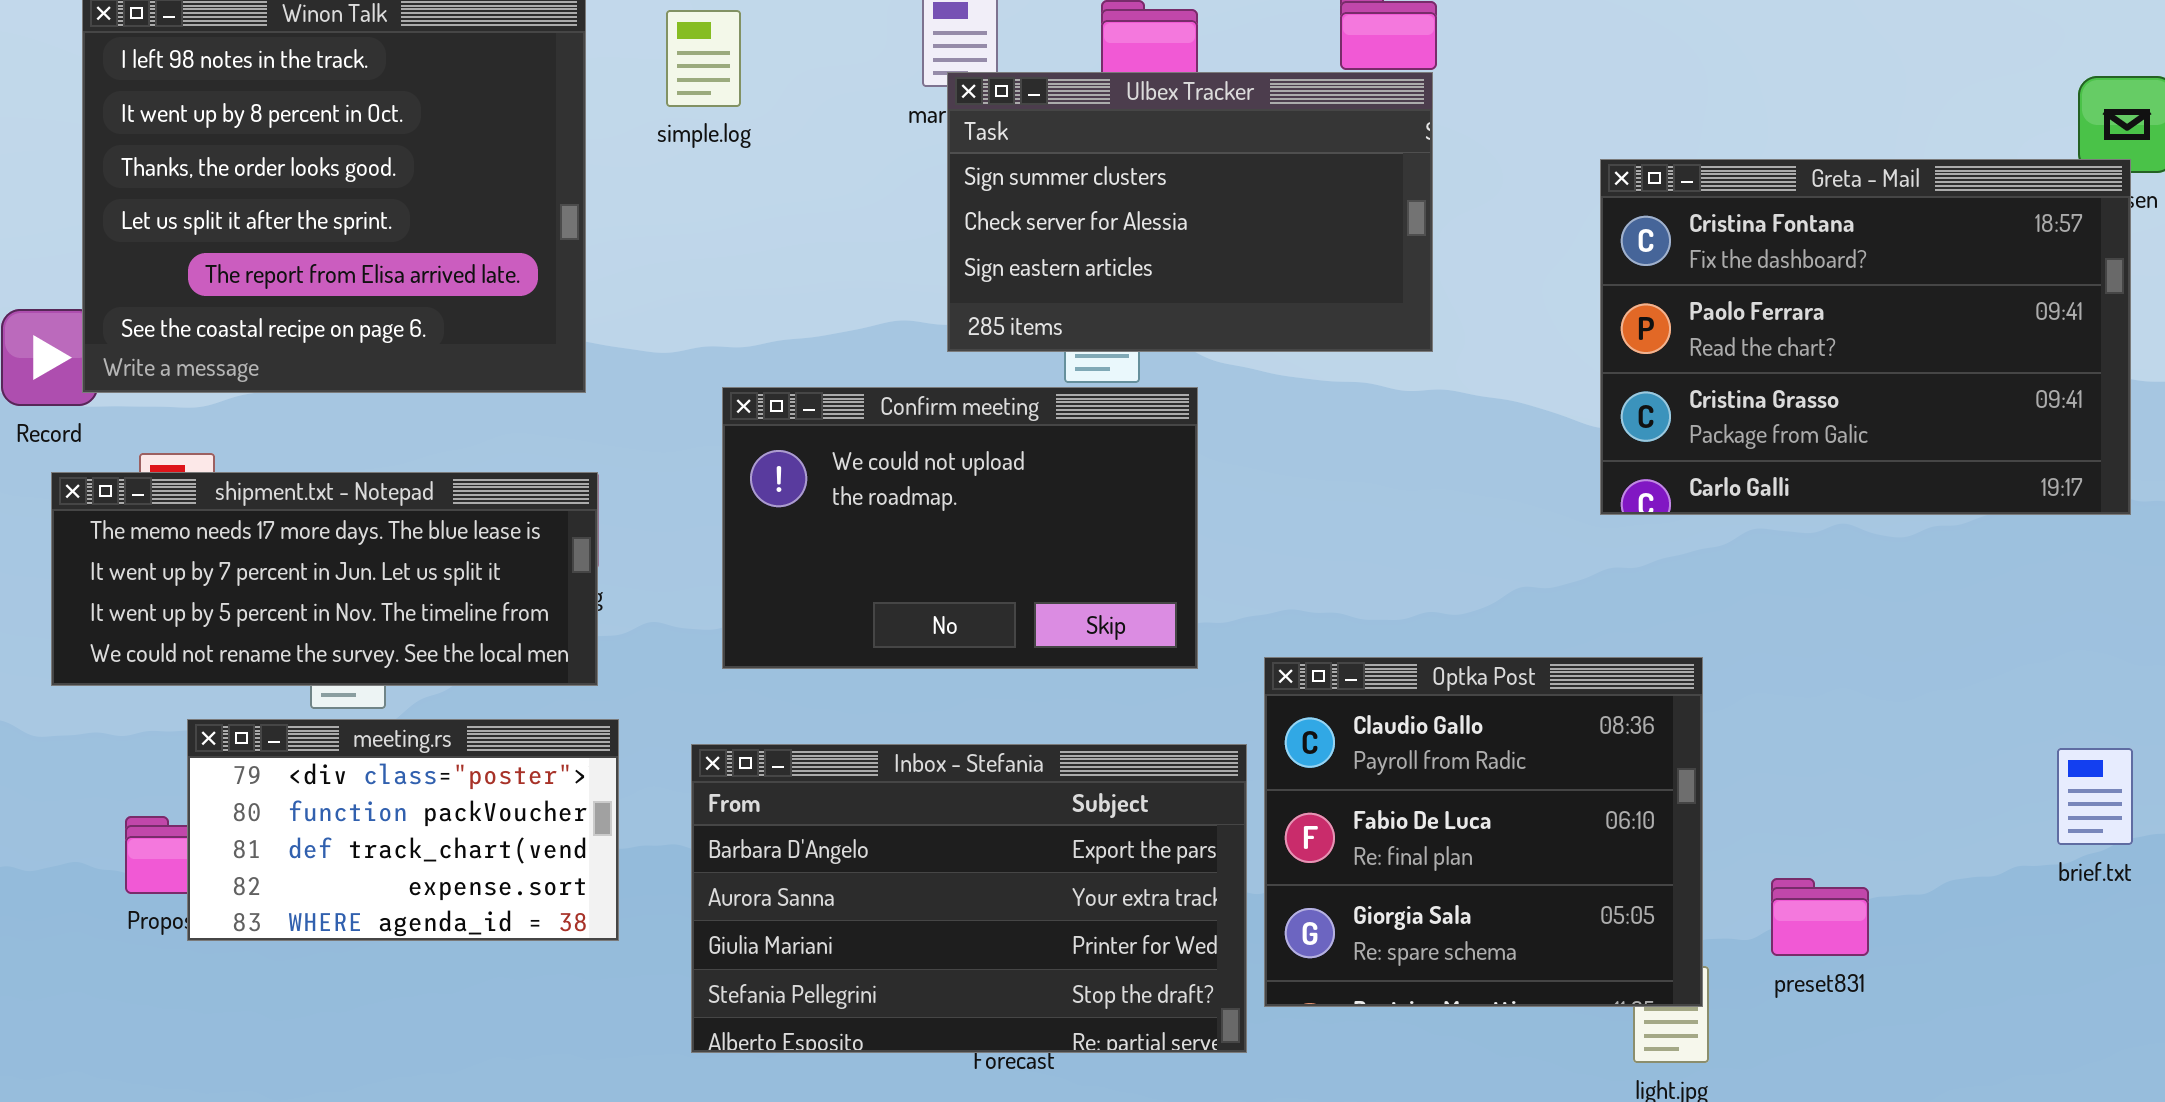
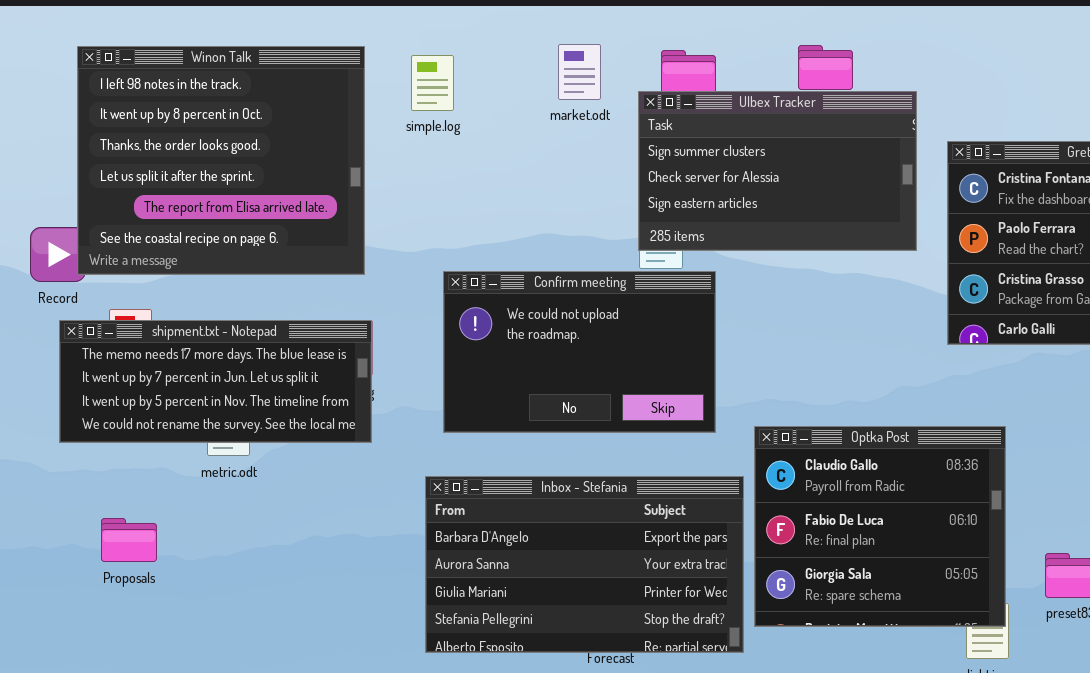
Ulbex Tracker: [947,72,1433,352] -> [638,91,917,251], moved
meeting.rs: [187,719,619,941] -> none, closed

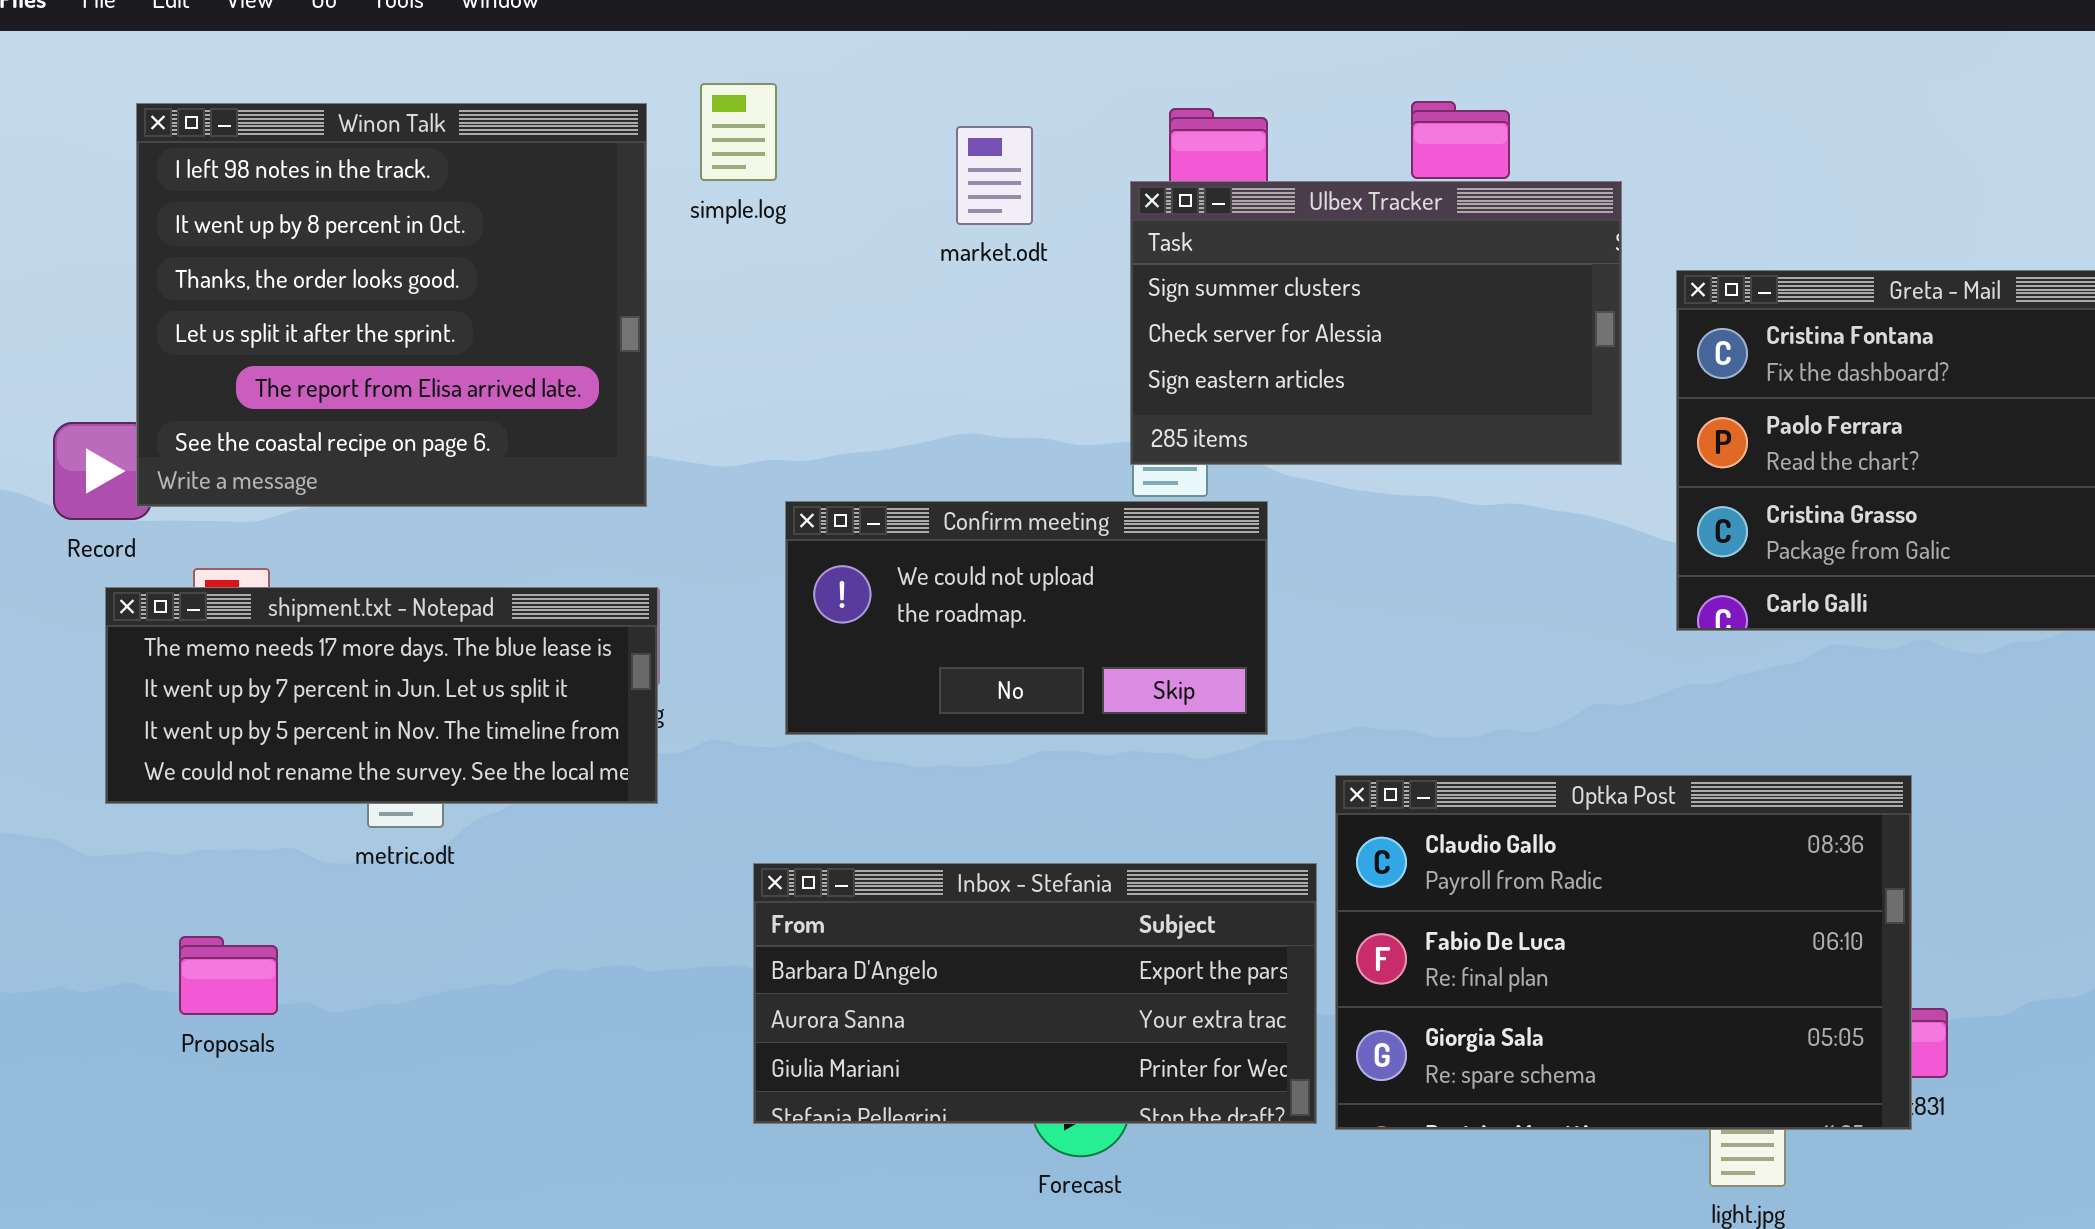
market.odt: [558,44,601,100] -> [956,126,1033,225], moved
simple.log: [411,55,454,111] -> [700,83,777,181], moved
Confirm meeting: [443,271,716,433] -> [785,501,1268,735], resized
Optka Post: [754,426,1006,627] -> [1335,775,1912,1130], resized
Inbox - Stefania: [425,476,744,653] -> [753,863,1317,1124], resized

